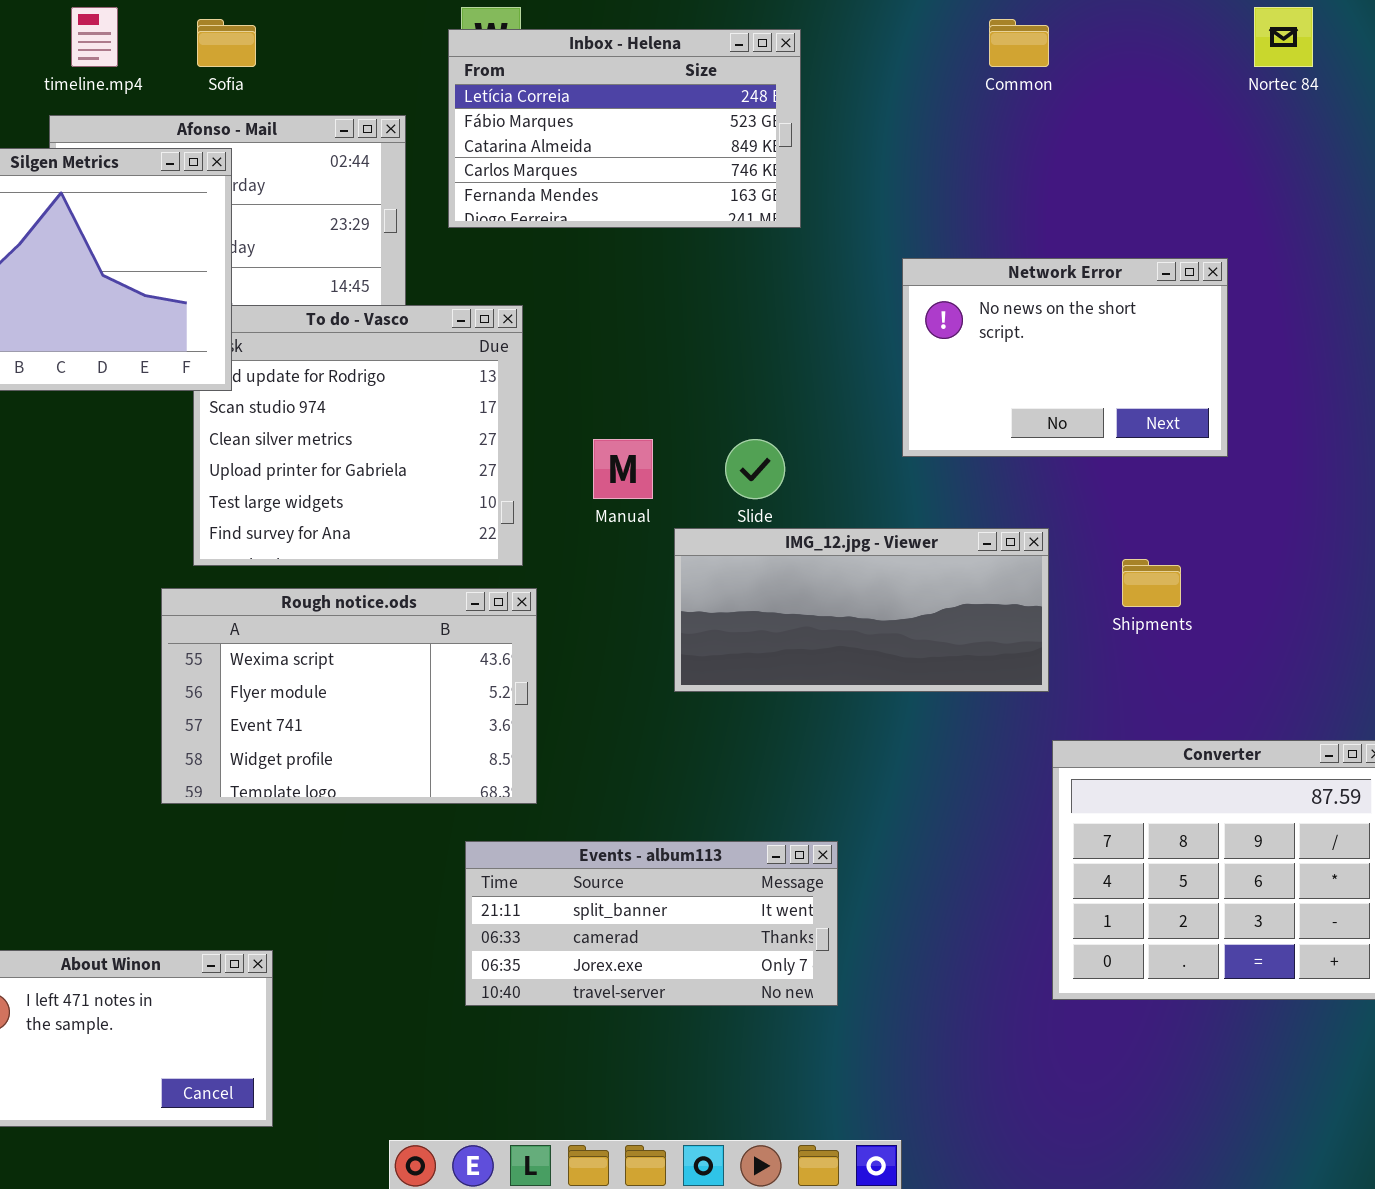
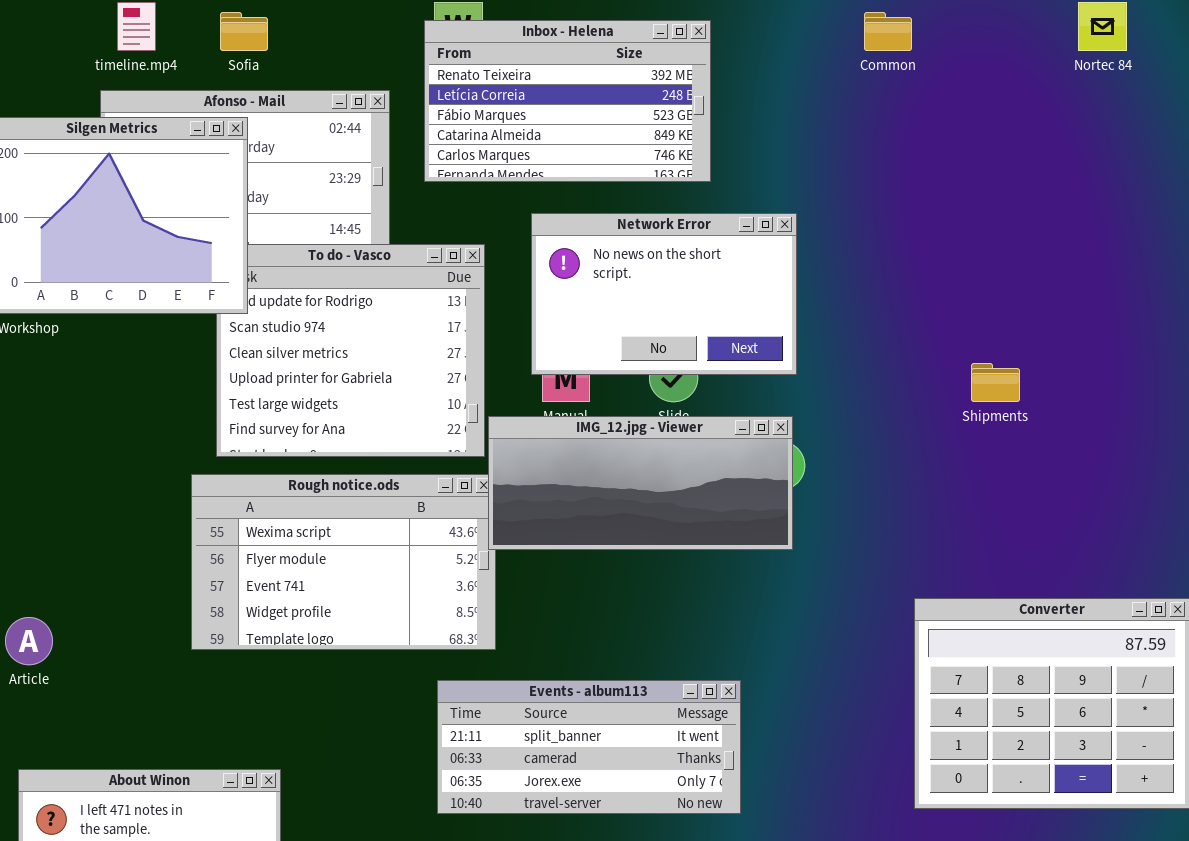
Inbox - Helena: [448,29,801,228] -> [424,20,711,182], scrolled up 1 row
Network Error: [902,258,1228,457] -> [531,213,797,375], moved
IMG_12.jpg - Viewer: [674,528,1049,692] -> [488,416,793,550], moved
Shipments: [1122,559,1181,607] -> [971,363,1020,402], moved

